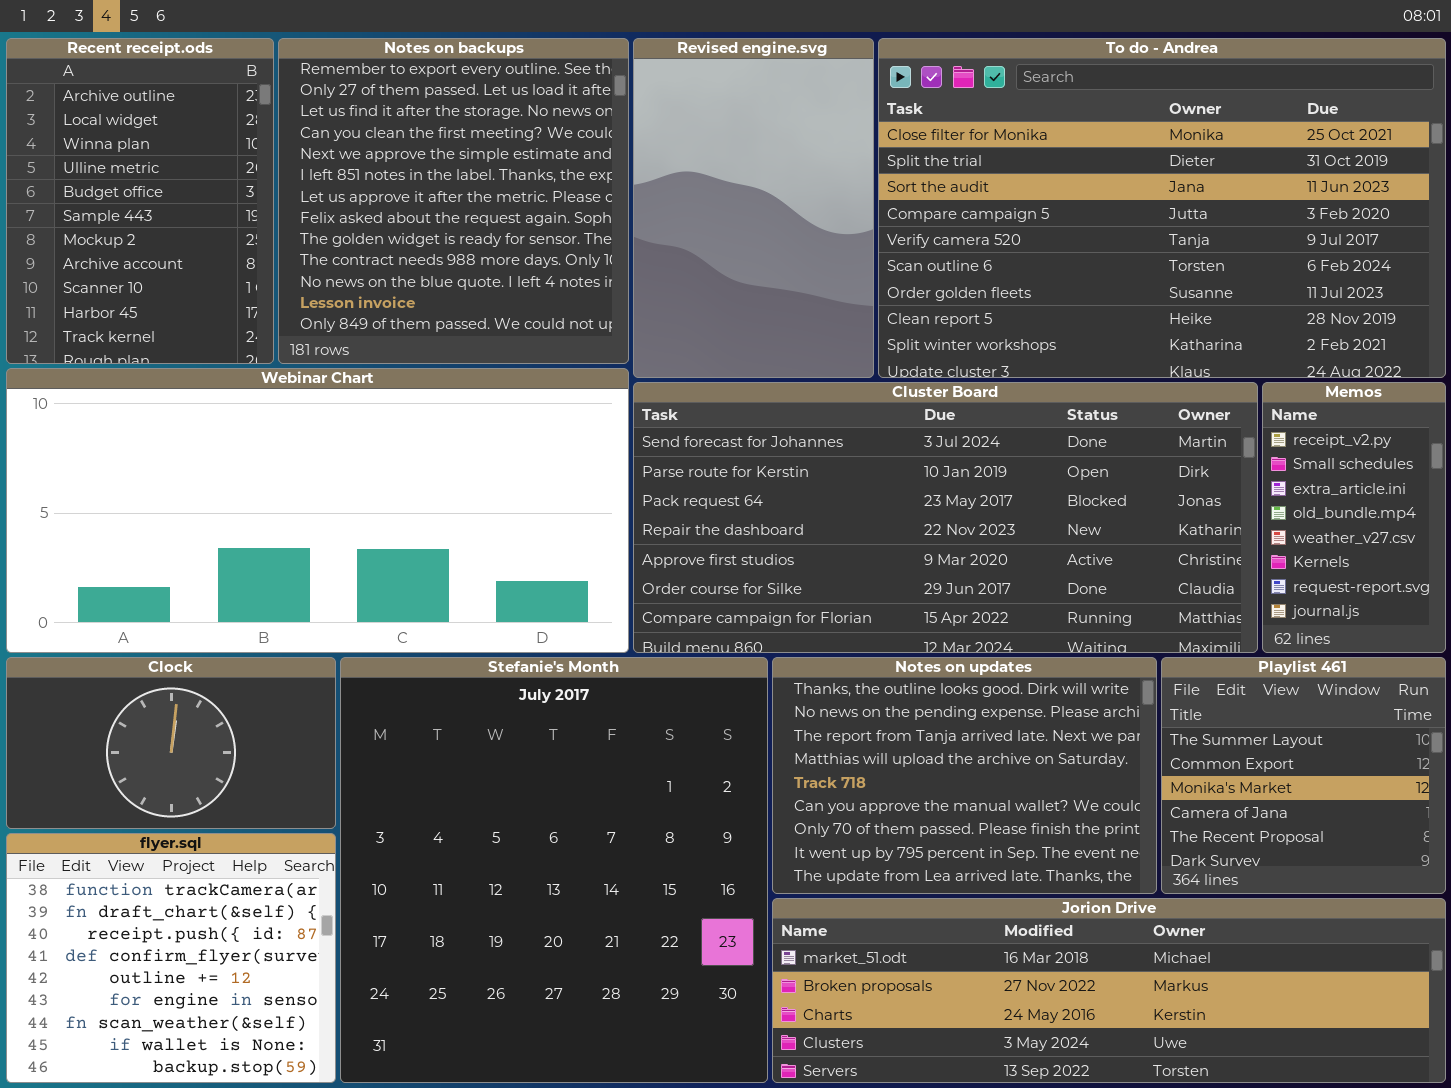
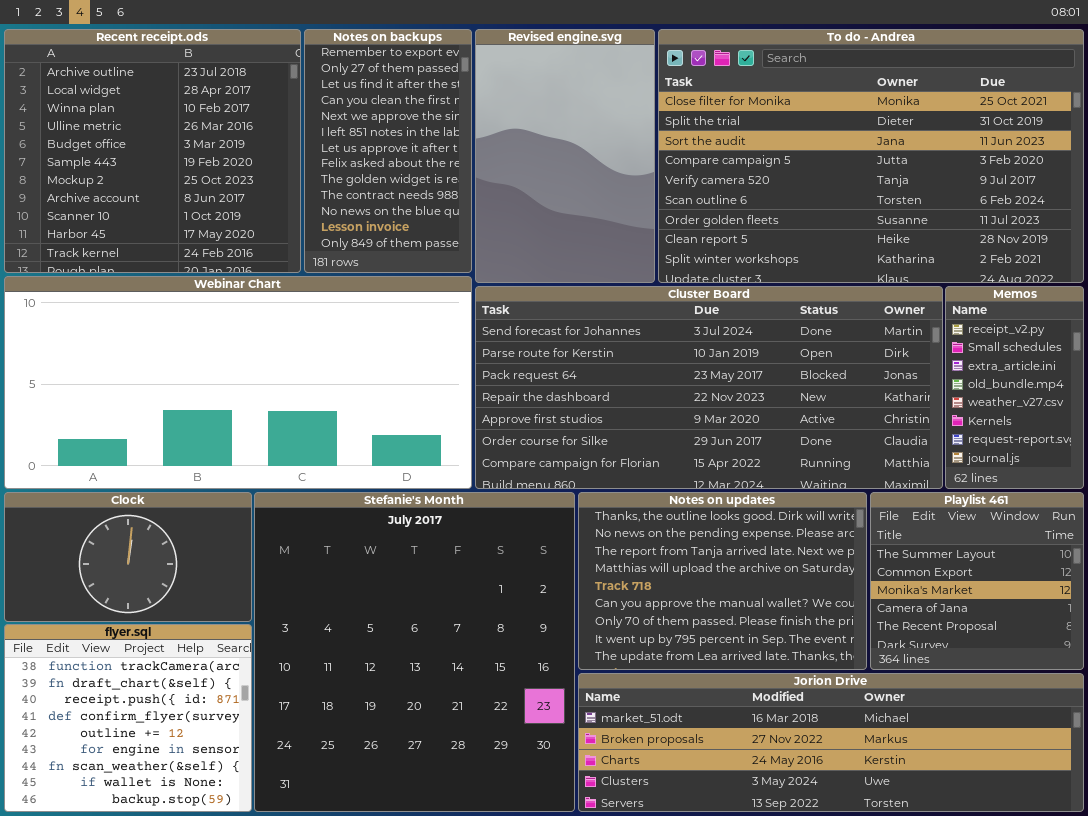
Recent receipt.ods: [6,38,274,364] -> [4,29,301,273], resized
Notes on backups: [278,38,629,364] -> [304,29,472,273], resized

